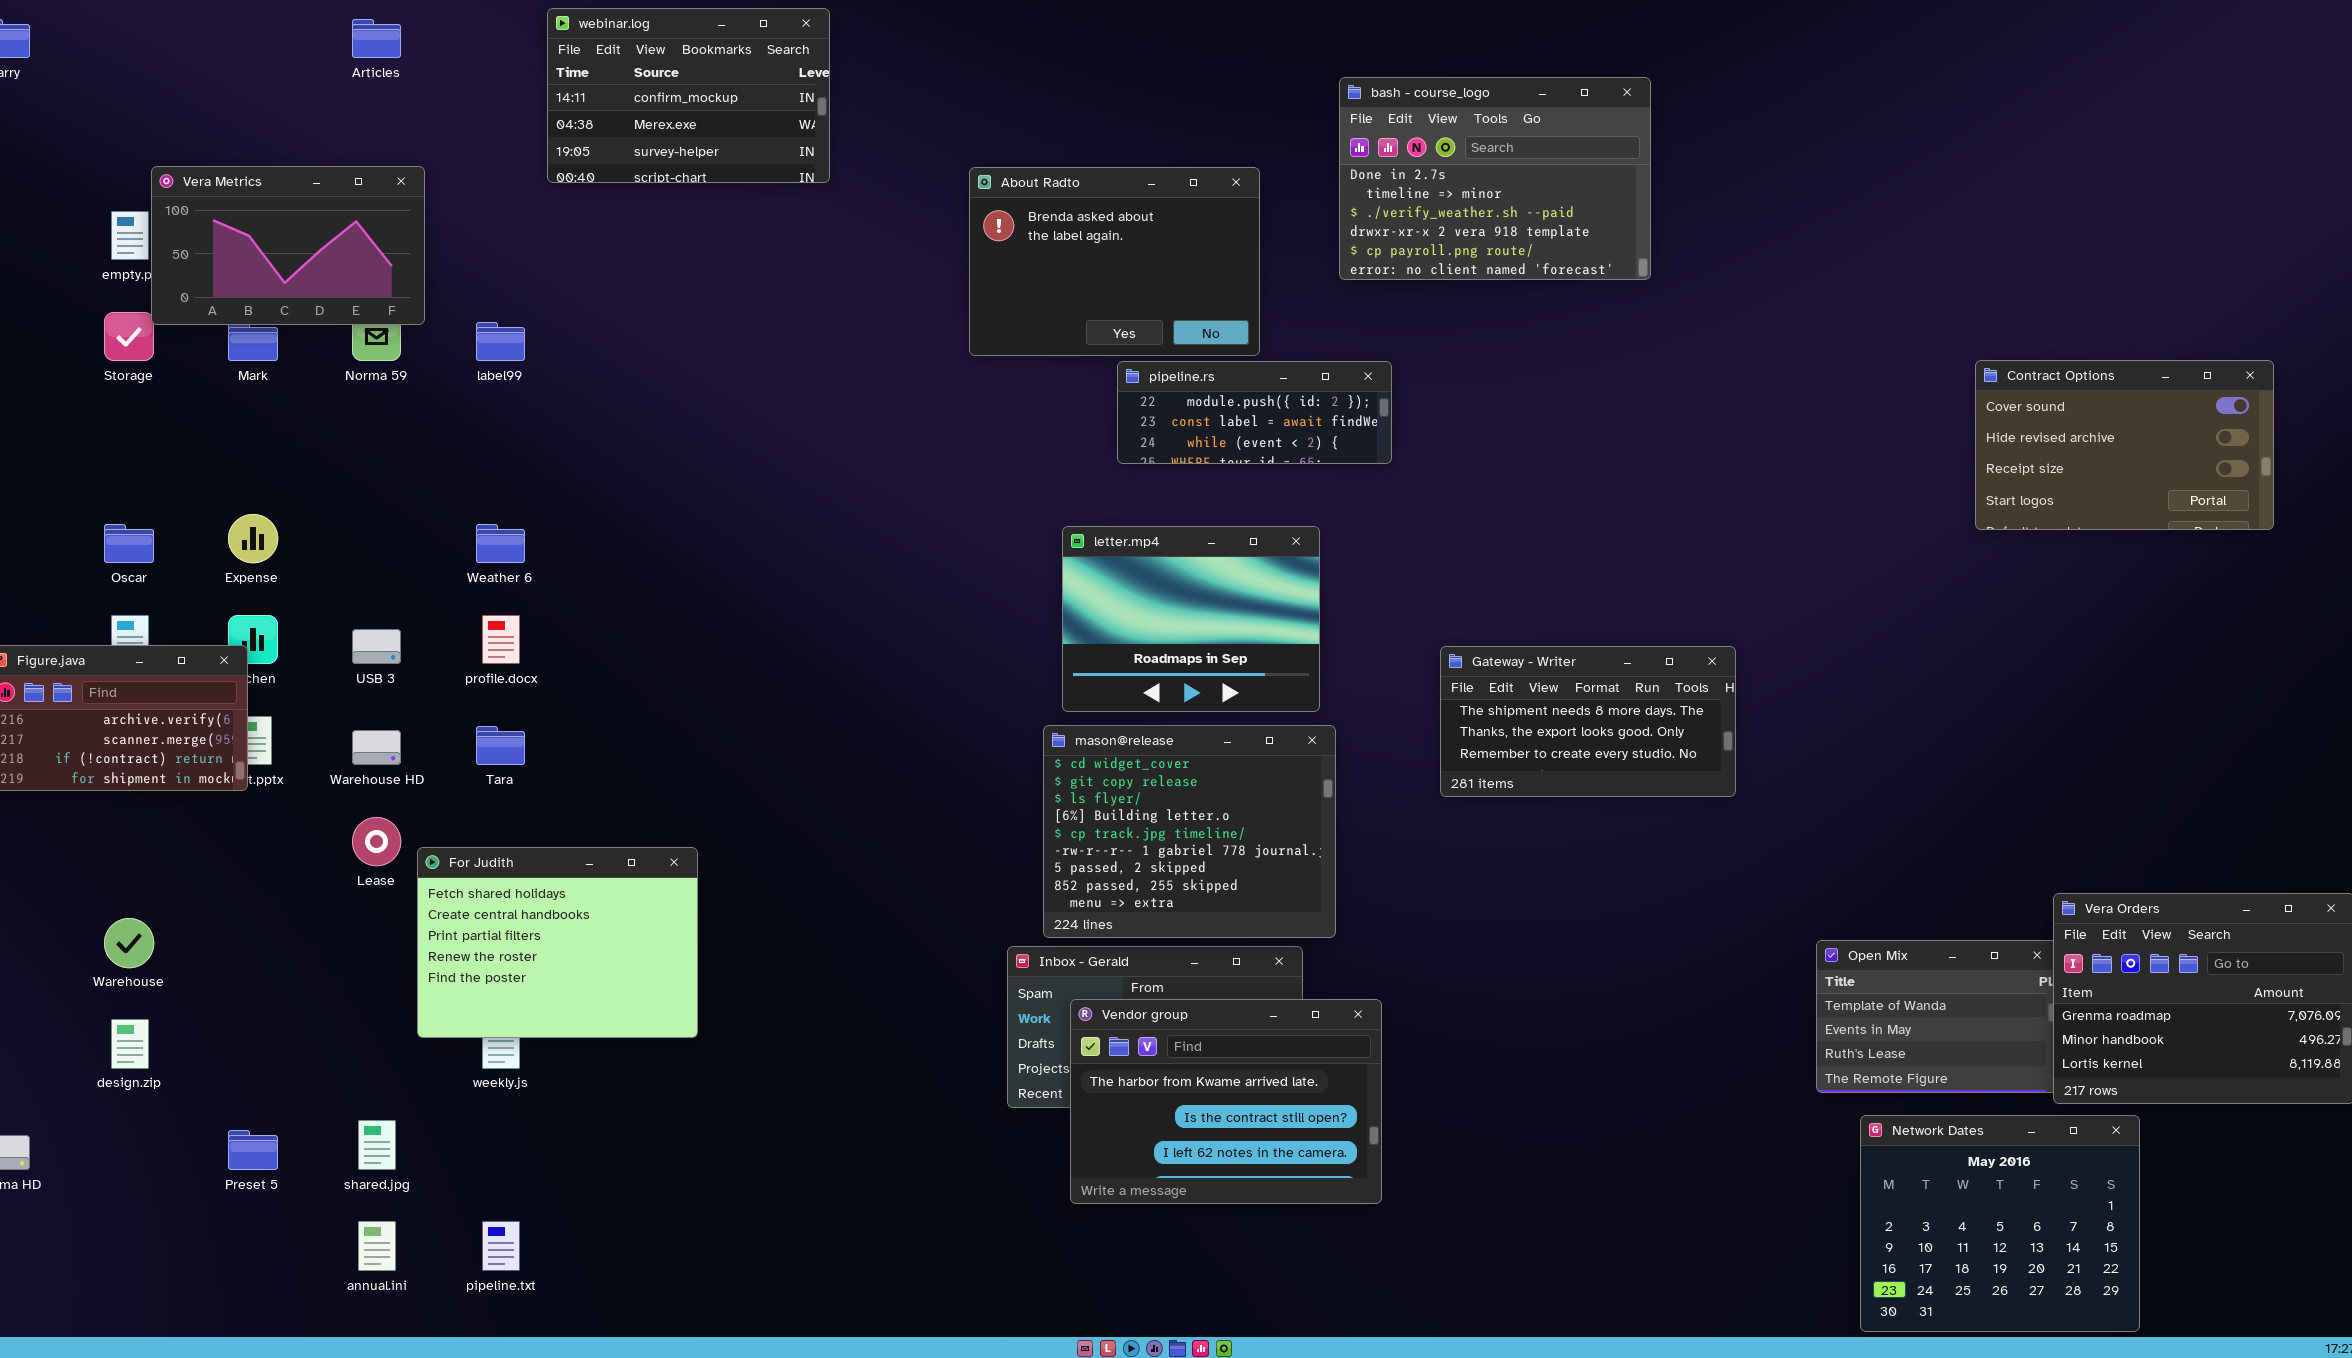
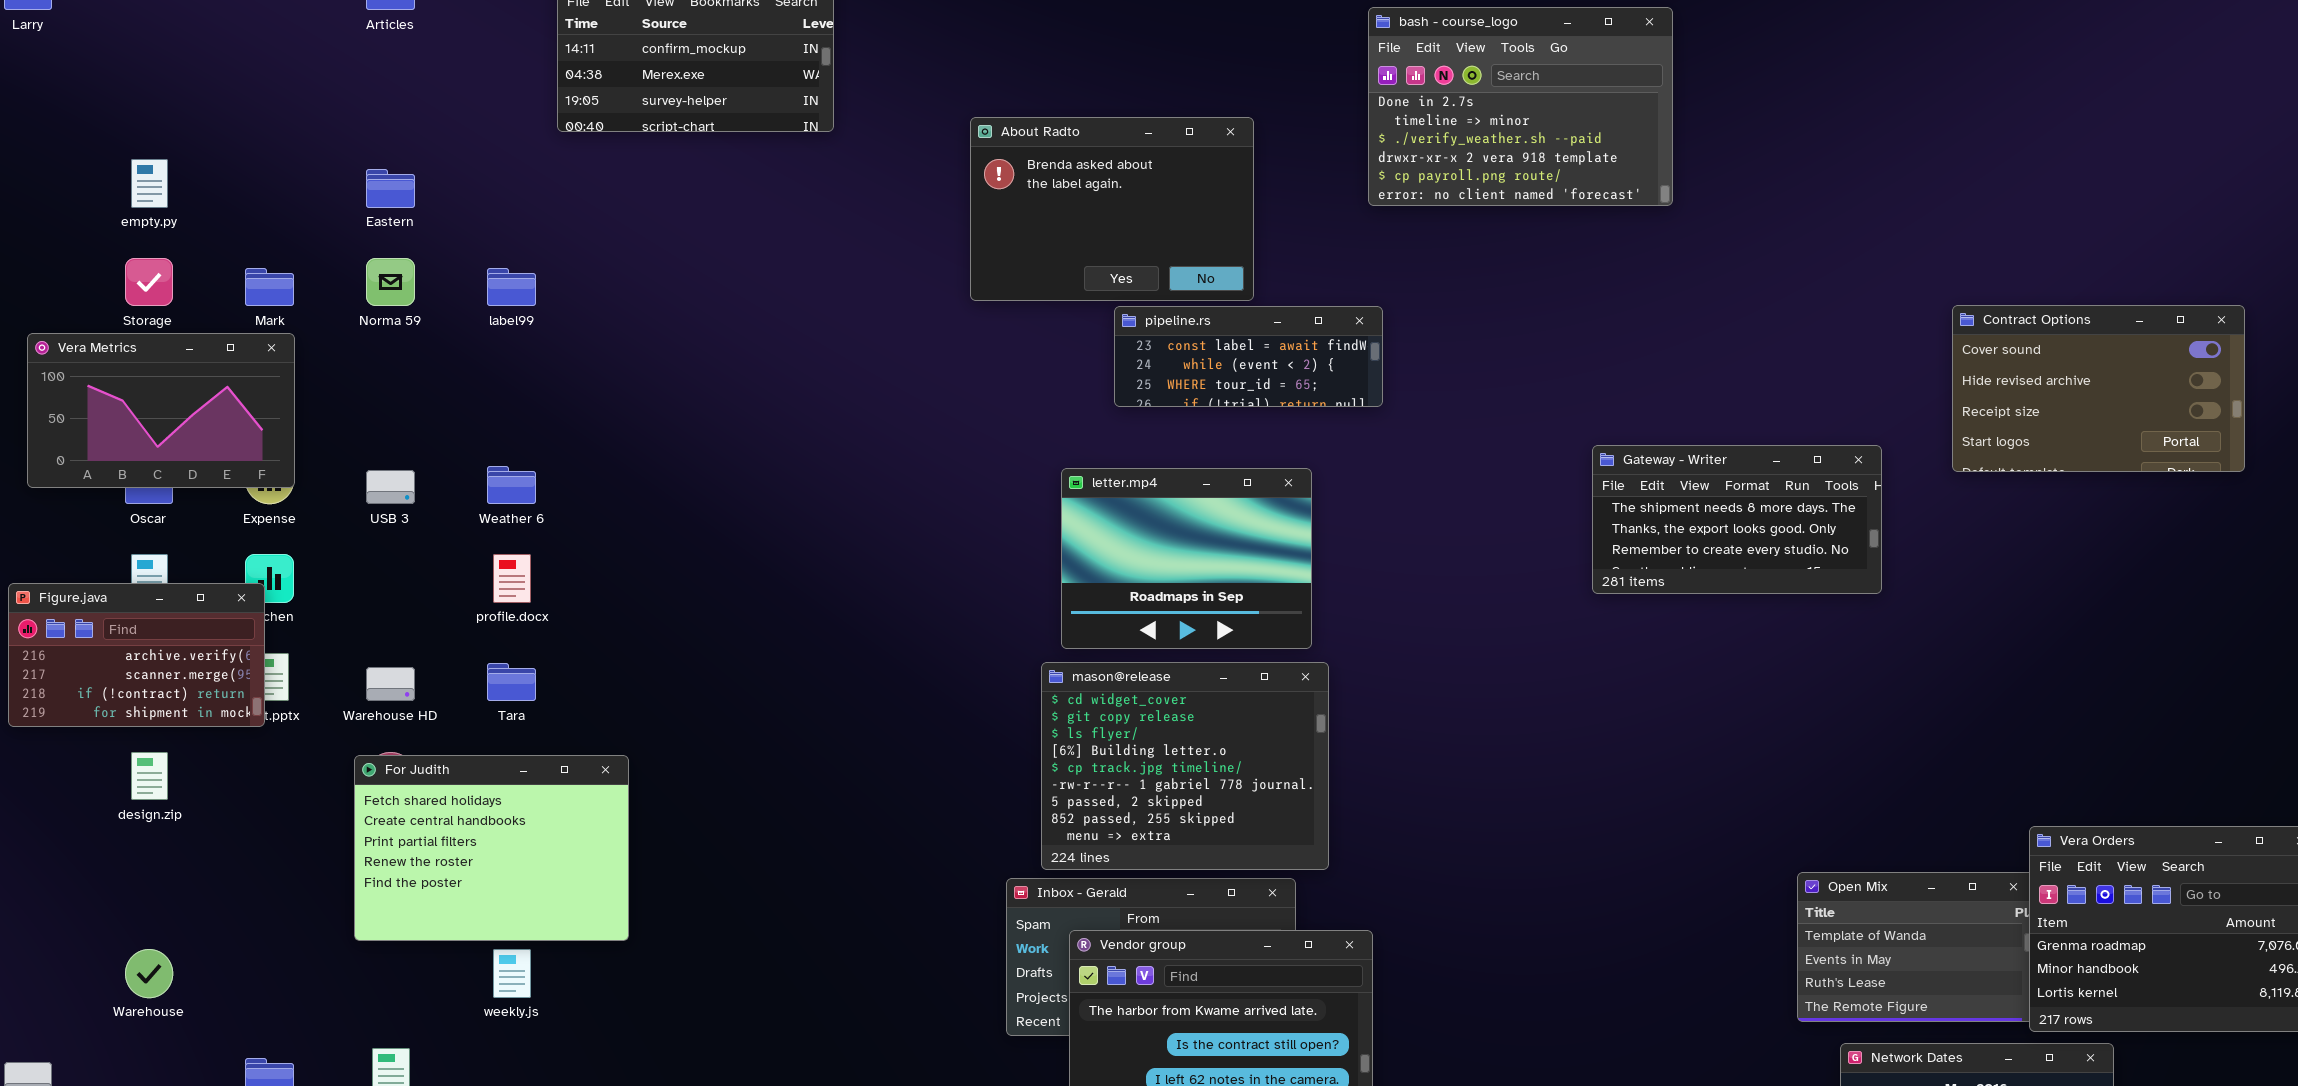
bash - course_logo: [1339,77,1651,280] -> [1368,7,1673,206], moved
Vera Metrics: [151,166,425,325] -> [27,333,295,488], moved
pipeline.rs: [1117,361,1392,464] -> [1114,306,1383,407], scrolled down 1 row
USB 3: [352,629,401,664] -> [366,470,415,504], moved
Gateway - Writer: [1440,646,1736,797] -> [1592,445,1882,594], moved
For Judith: [417,847,698,1038] -> [354,755,629,941], moved
Warehouse: [104,918,154,968] -> [125,949,173,998], moved
design.zip: [111,1019,149,1069] -> [131,752,168,800], moved

